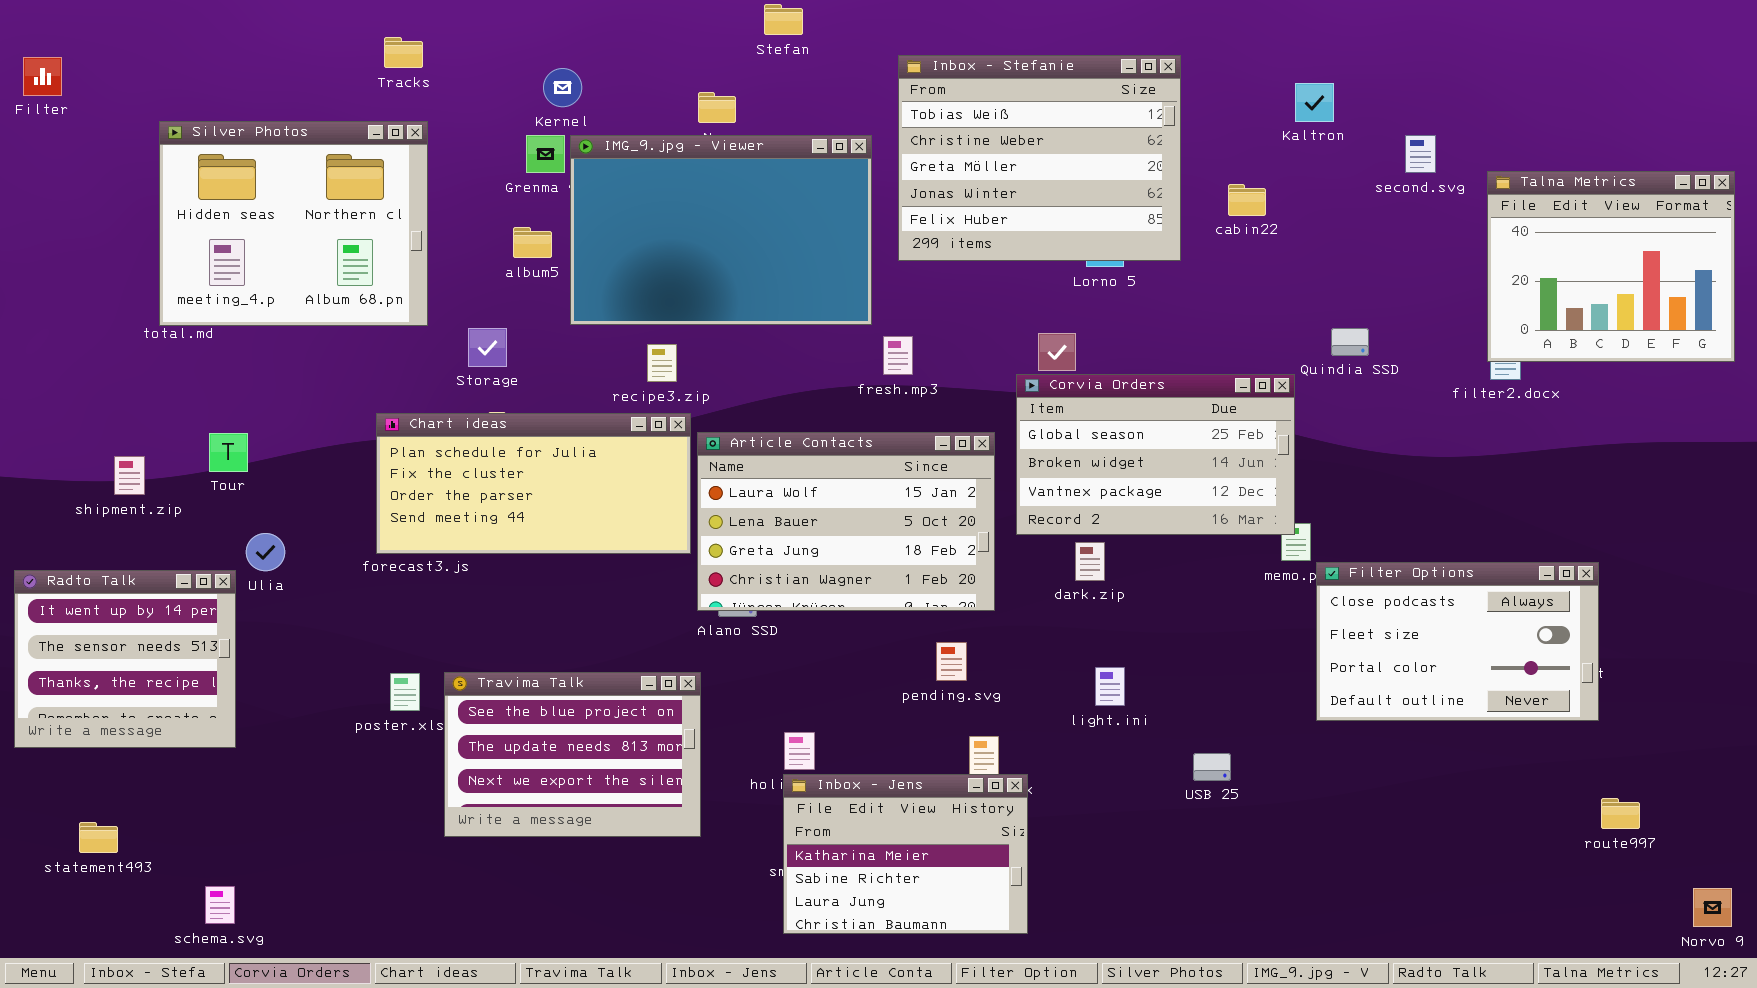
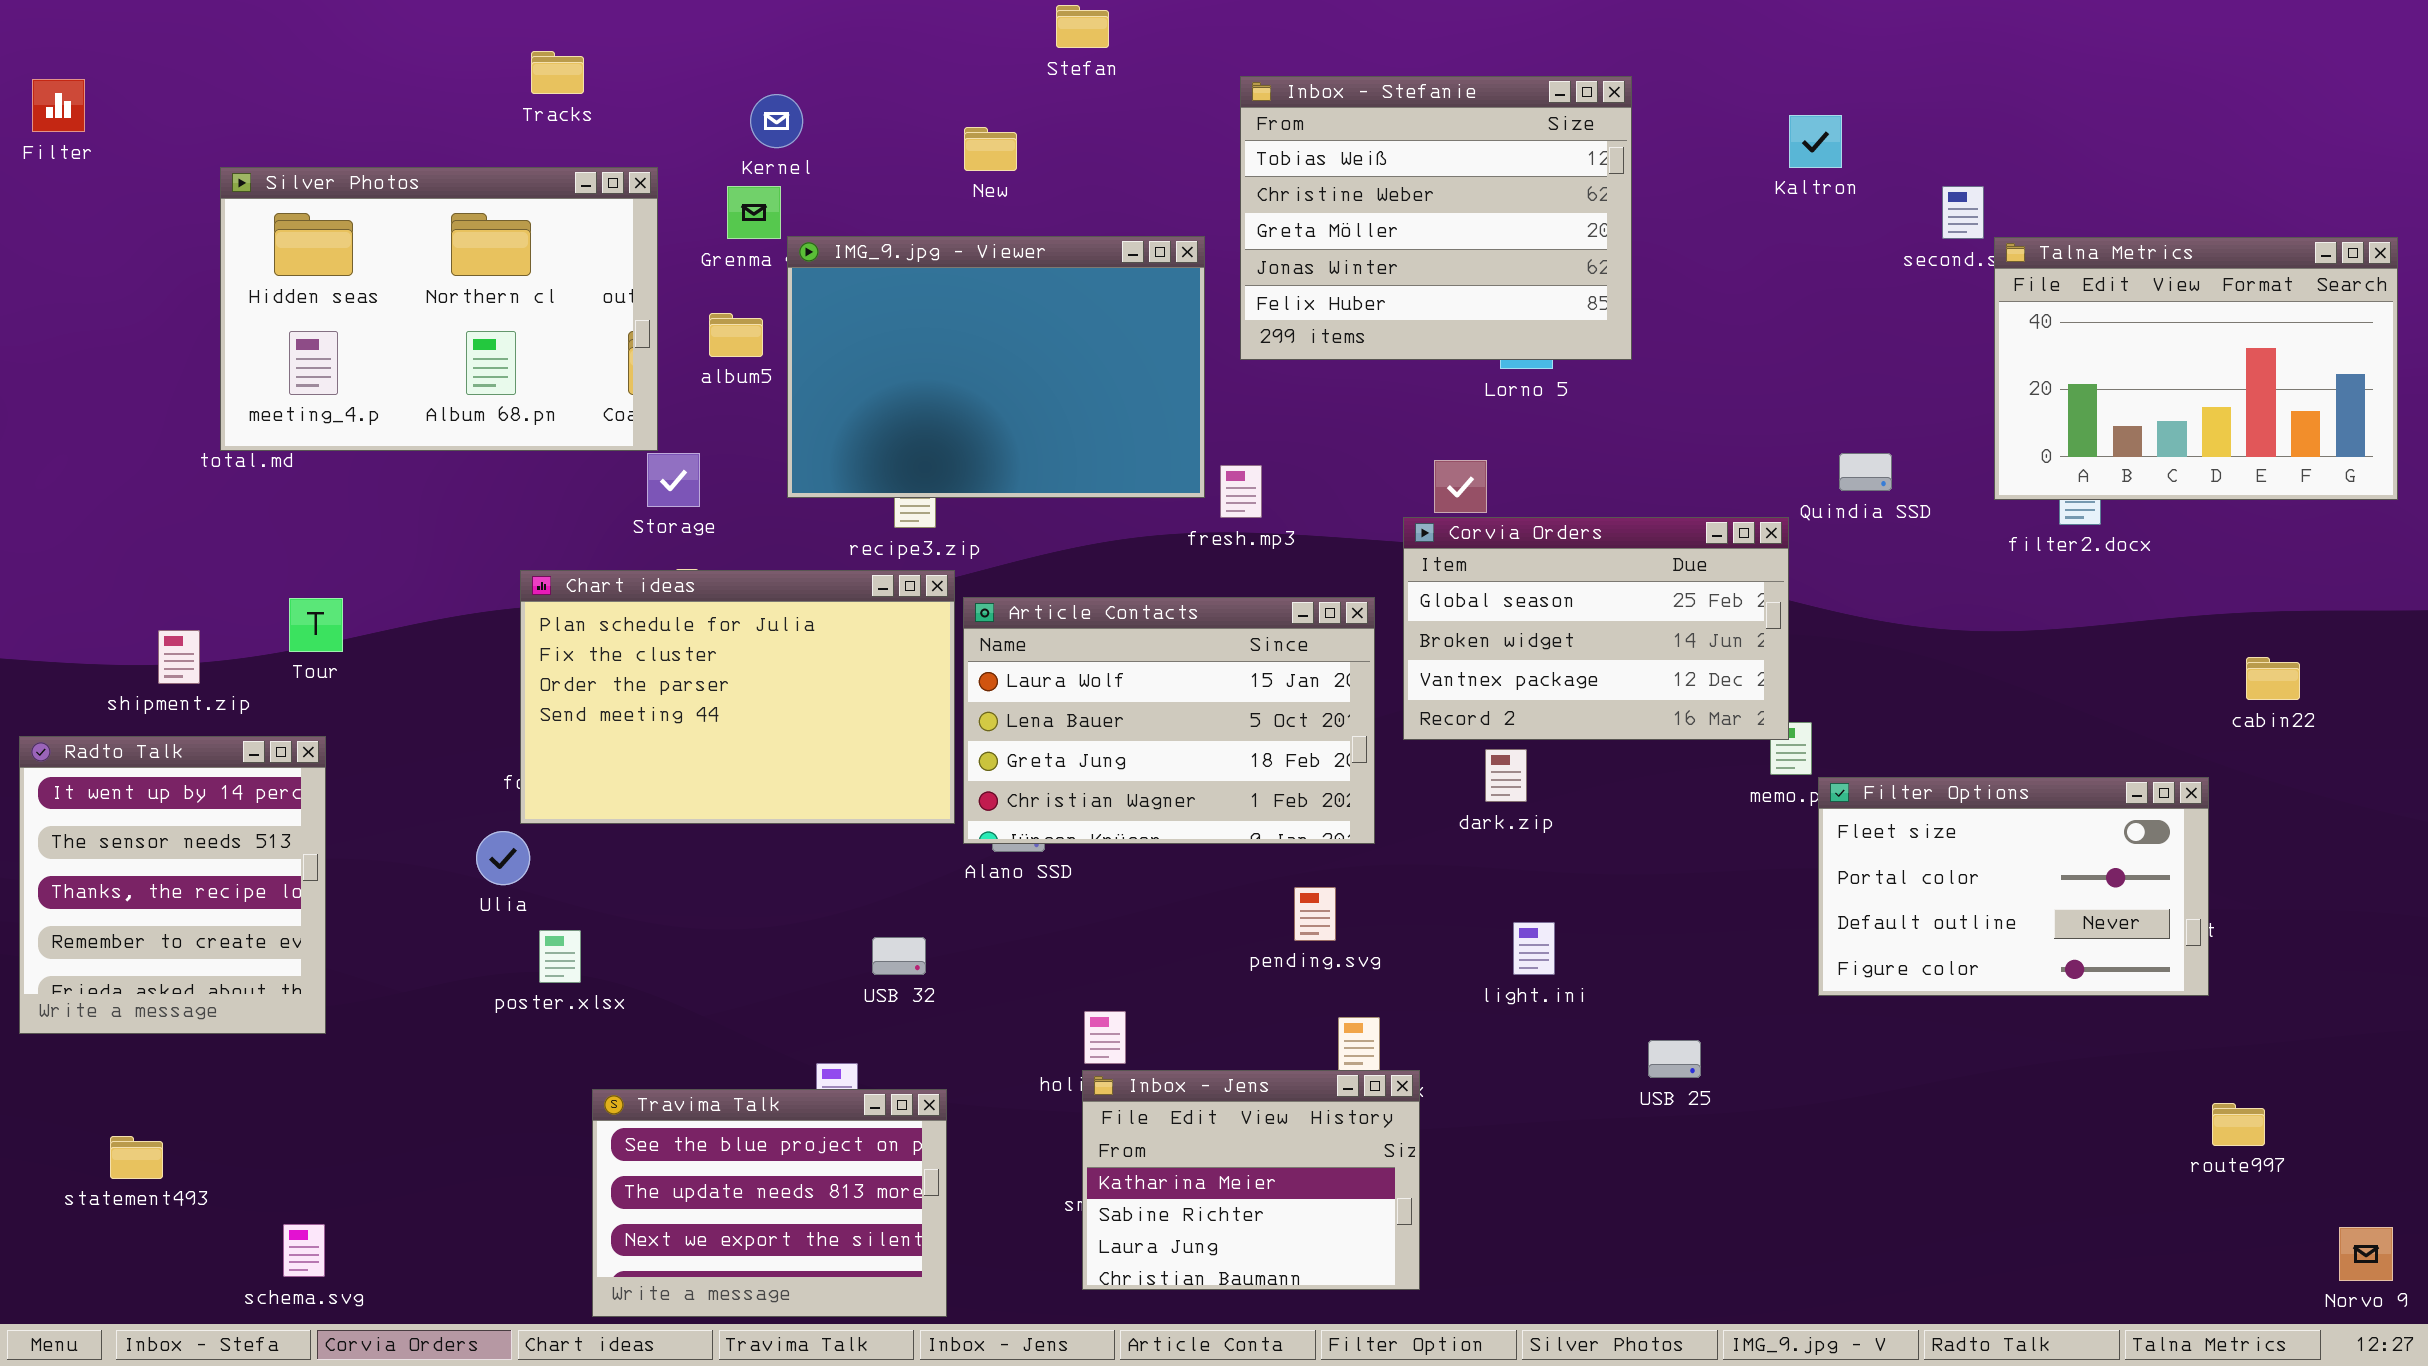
Silver Photos: [159,121,428,326] -> [220,167,658,451], resized
IMG_9.jpg - Viewer: [570,135,872,325] -> [787,236,1205,498], moved
Talna Metrics: [1487,171,1735,362] -> [1994,237,2398,500], resized
cabin22: [1228,184,1266,216] -> [2246,657,2300,700], moved
Chart ideas: [376,413,691,554] -> [520,570,955,824], resized
Ulia: [246,533,285,571] -> [476,831,530,885], moved
Filter Options: [1316,562,1599,721] -> [1818,777,2209,996], scrolled down 1 row
Radto Talk: [14,570,236,748] -> [19,736,326,1034], resized
Travima Talk: [444,672,701,837] -> [592,1089,947,1317], moved

